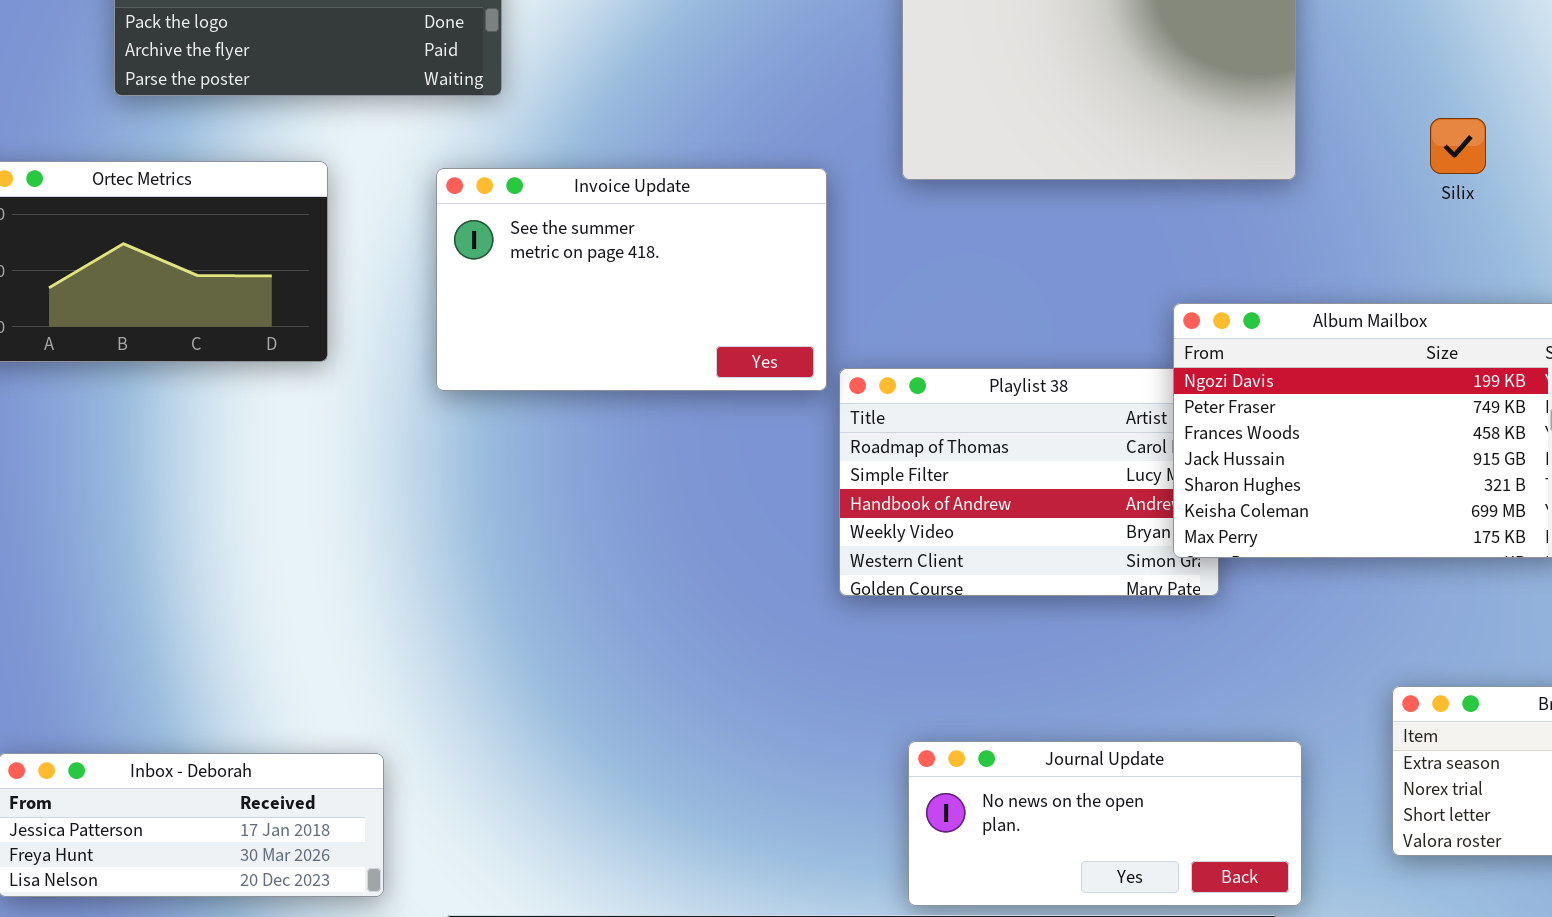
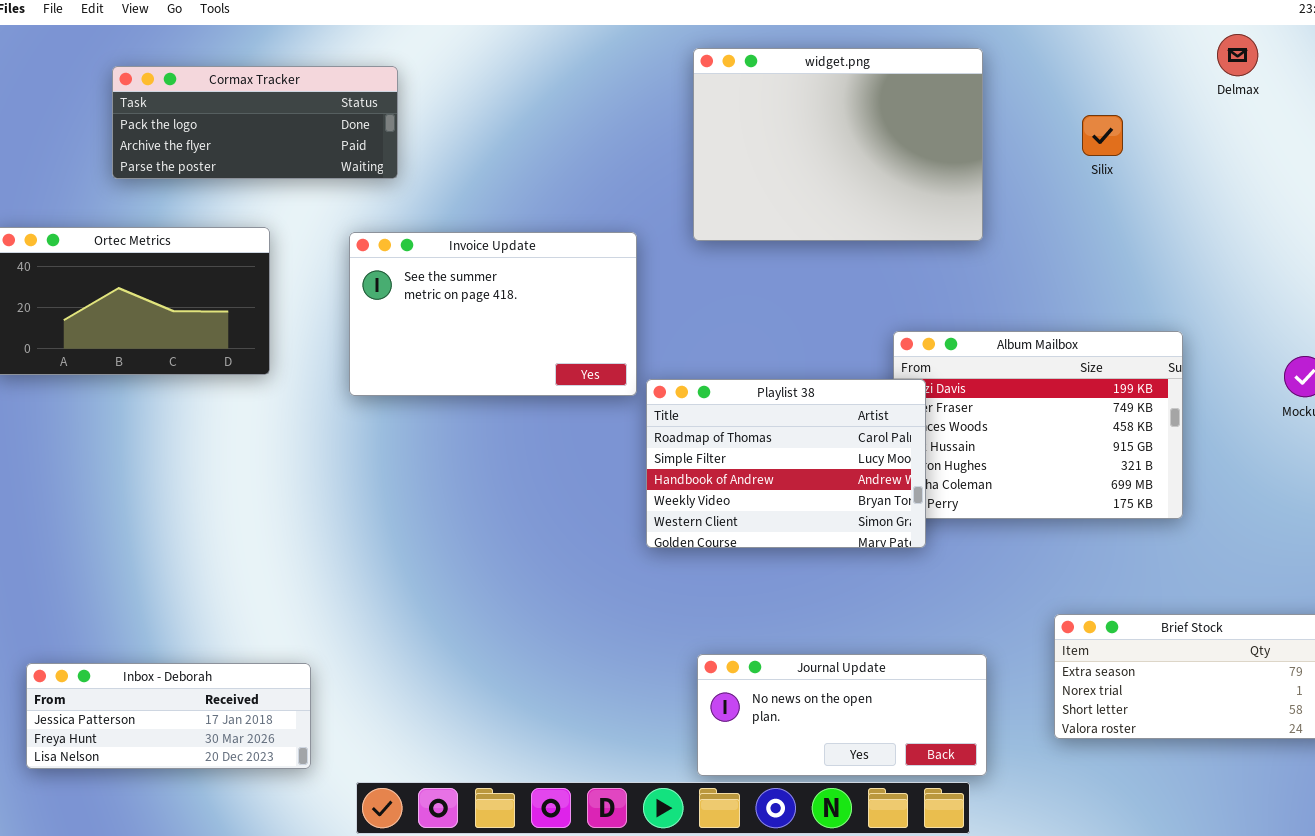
Silix: [1430,118,1486,174] -> [1082,115,1123,156], moved
Playlist 38: [839,368,1219,596] -> [646,379,926,548], raised

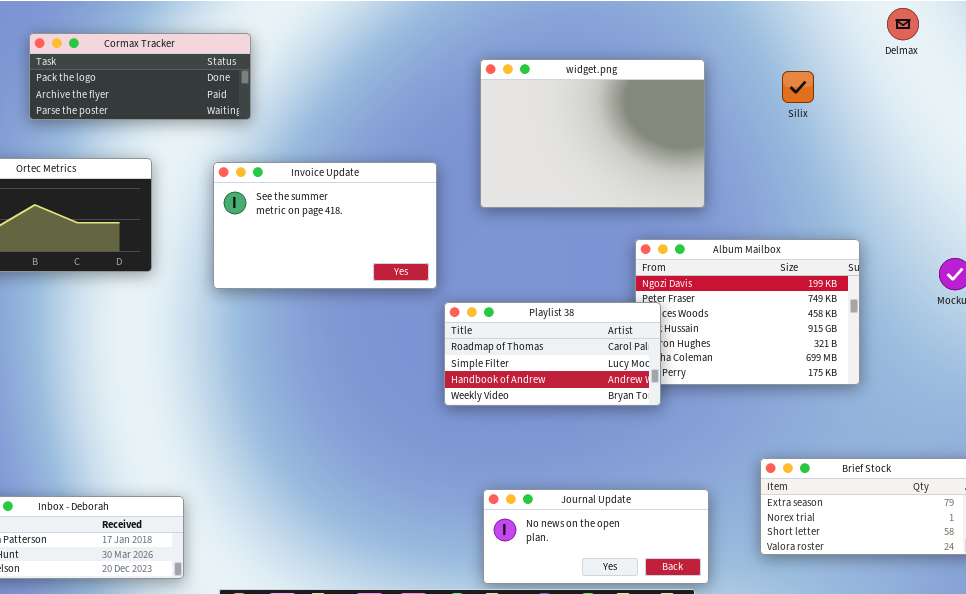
widget.png: [693,48,983,241] -> [480,59,705,208], moved
Playlist 38: [646,379,926,548] -> [444,302,661,406], resized

